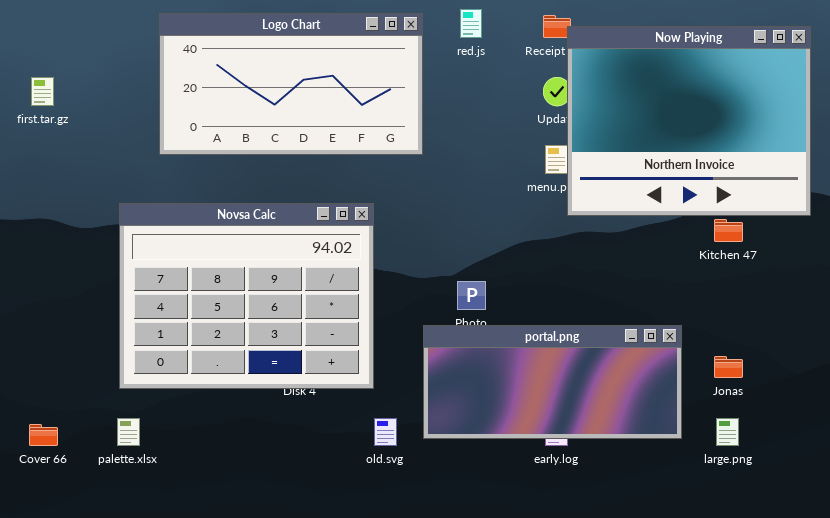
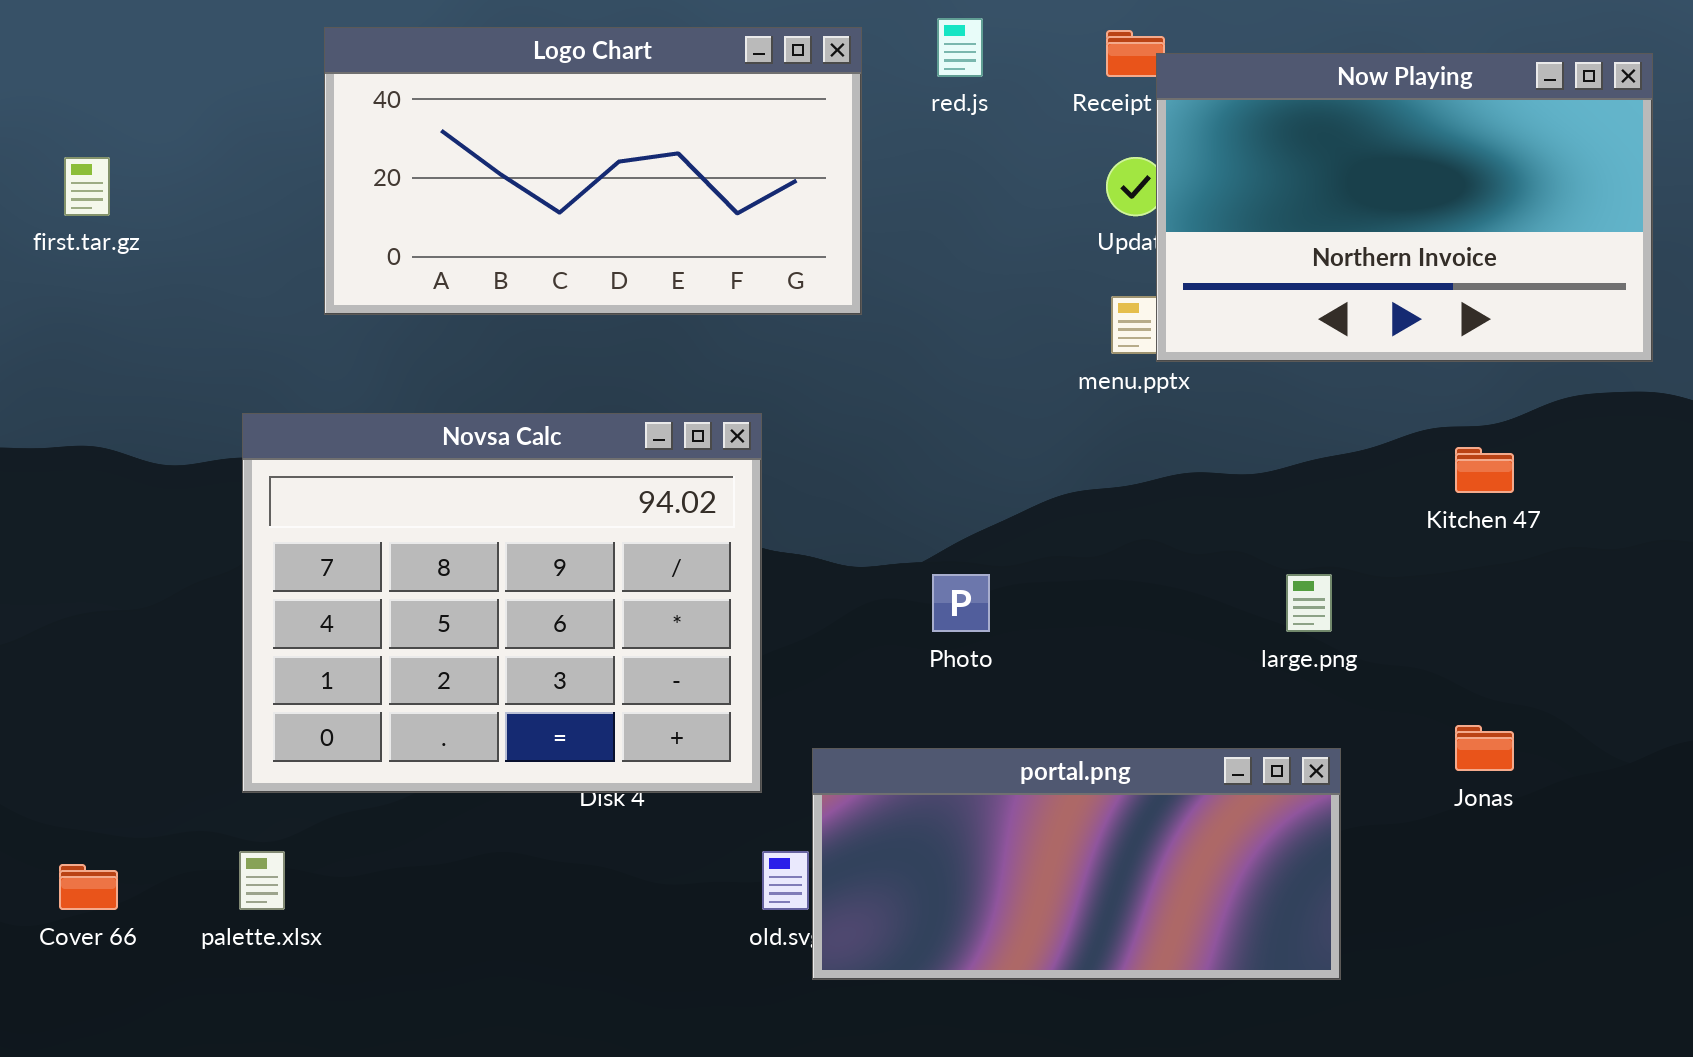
Now Playing: [567,26,811,216] -> [1156,53,1653,362], resized
portal.png: [423,325,682,439] -> [812,748,1341,980], moved
large.png: [716,418,739,446] -> [1286,574,1332,632], moved

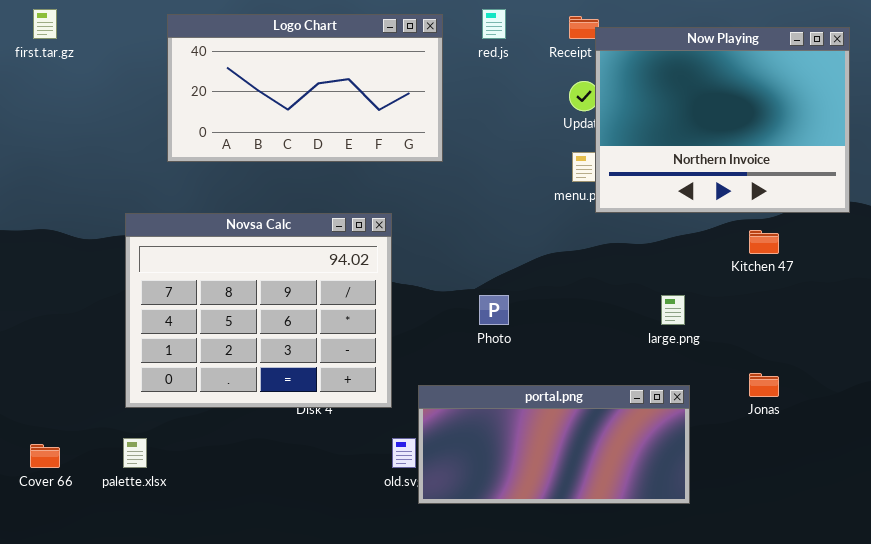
Now Playing: [1156,53,1653,362] -> [595,27,850,213], resized
first.tar.gz: [64,157,110,216] -> [33,9,57,39], moved

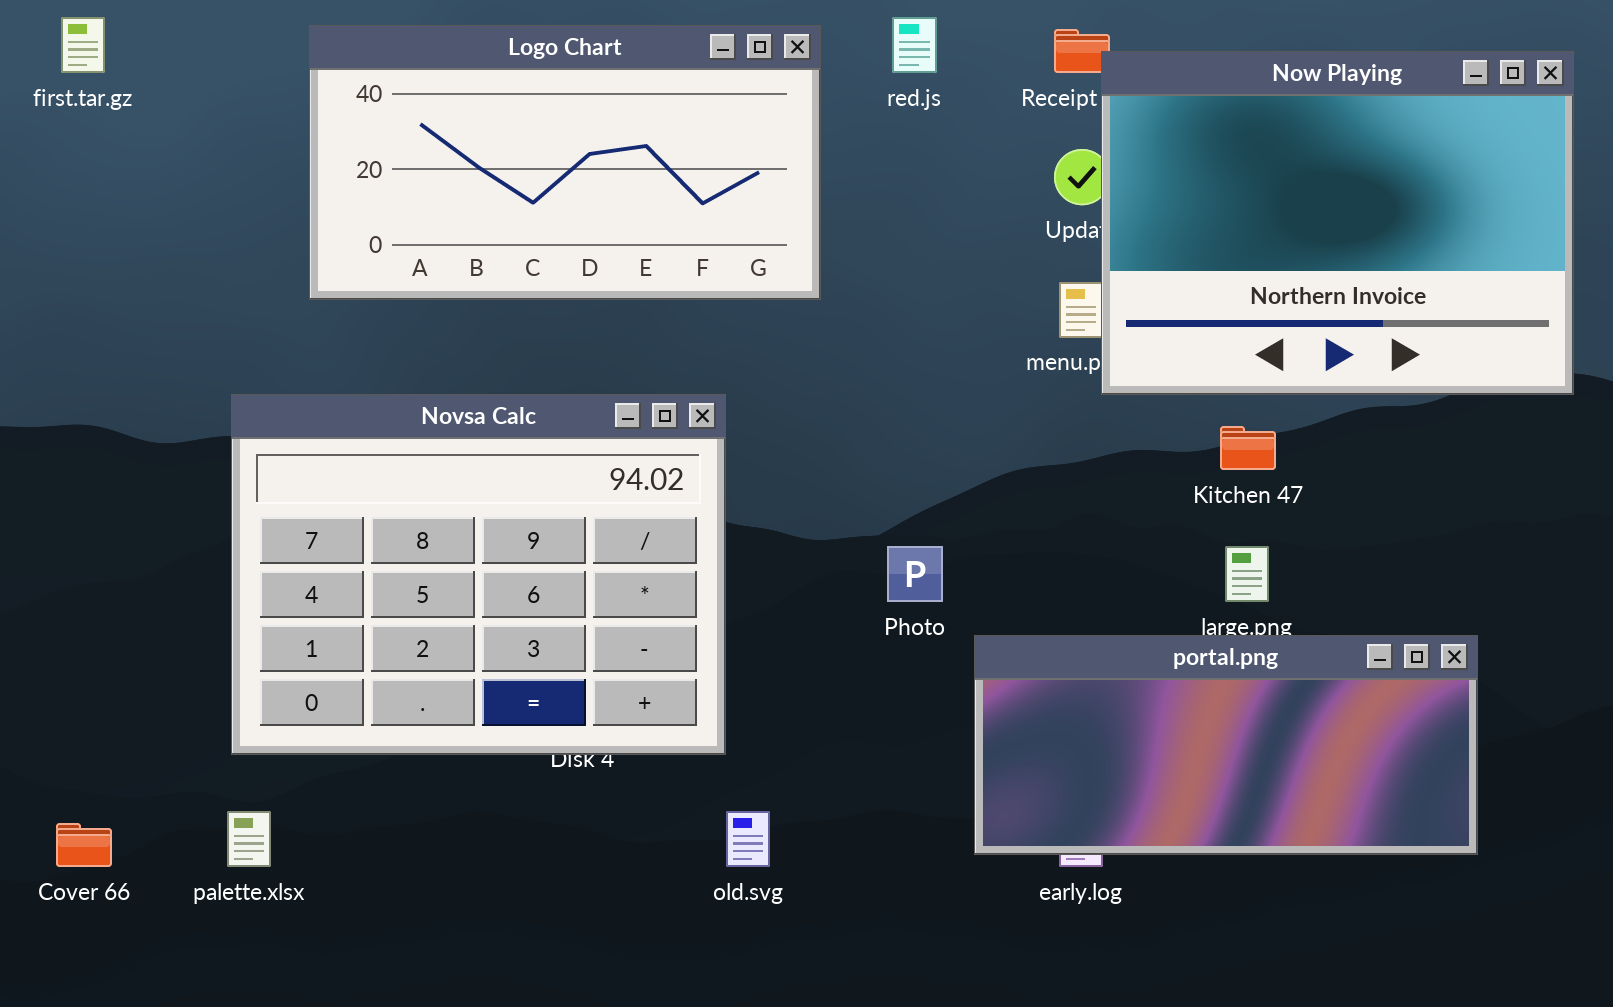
Kitchen 47: [749,230,779,254] -> [1220,426,1276,470], moved
portal.png: [418,385,690,504] -> [974,635,1478,855], moved

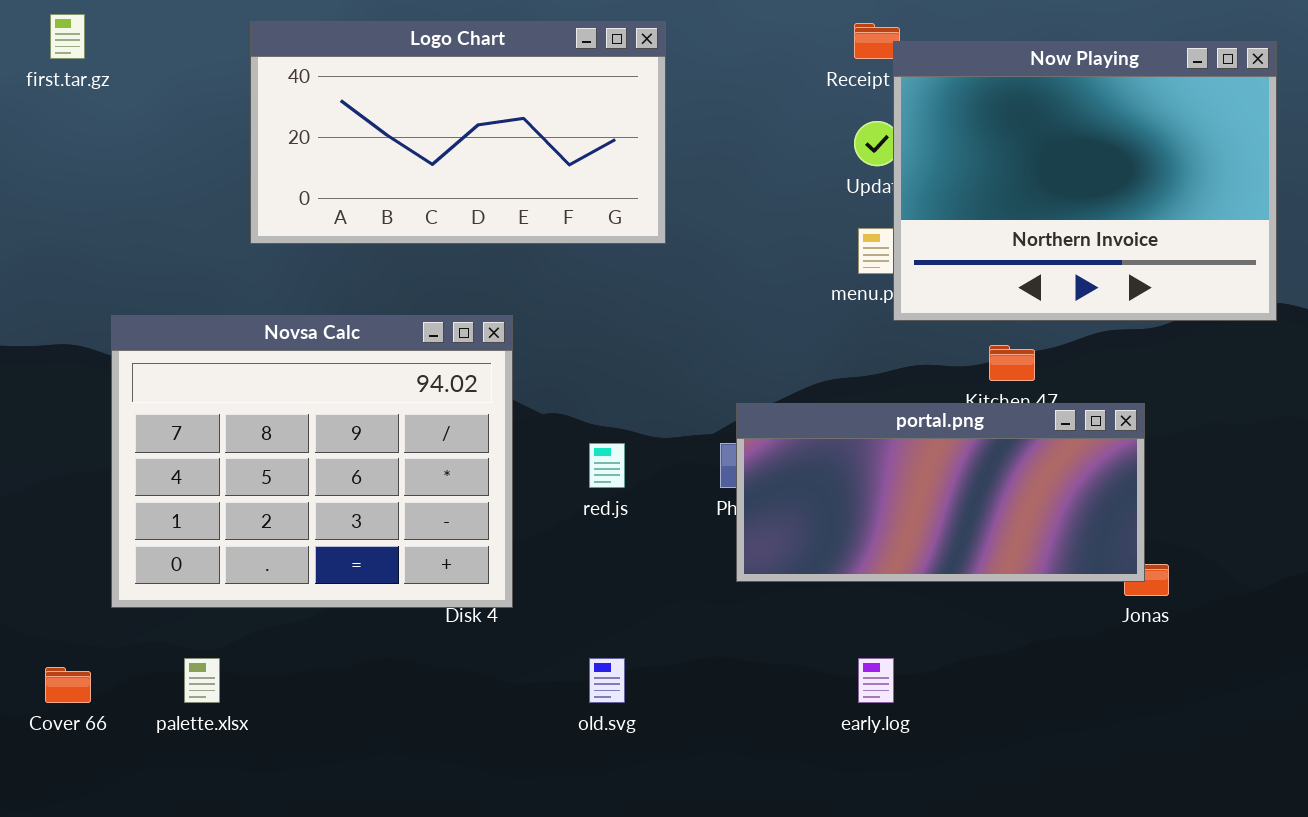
red.js: [892,17,937,73] -> [589,443,625,488], moved
Novsa Calc: [231,394,726,755] -> [111,315,513,608], moved
portal.png: [974,635,1478,855] -> [736,403,1145,582], moved

